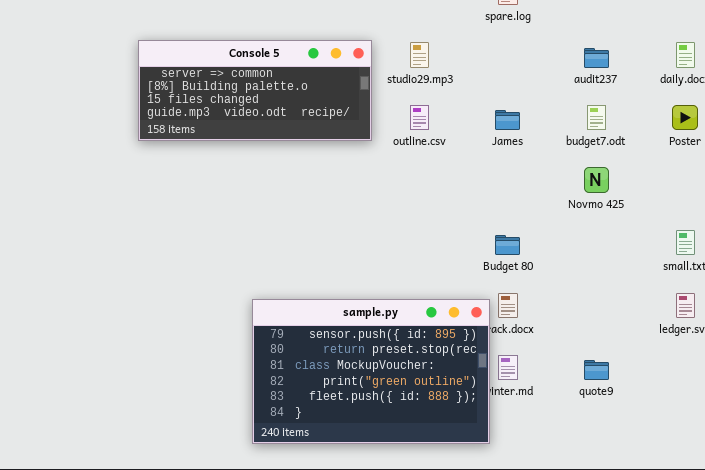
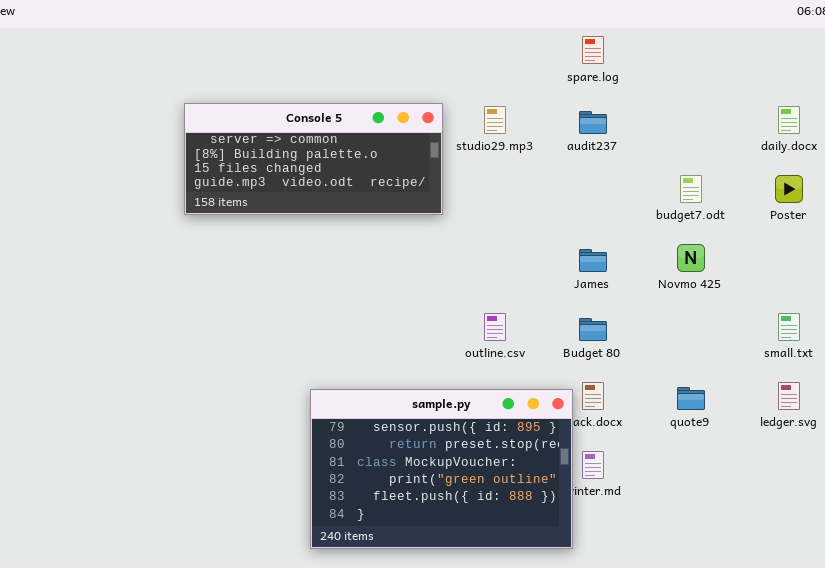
audit237: [584,48,609,68] -> [579,111,607,134], moved
outline.csv: [410,105,429,130] -> [484,313,506,341], moved
James: [495,110,520,130] -> [579,249,607,272], moved
quote9: [584,360,609,380] -> [677,387,705,410], moved

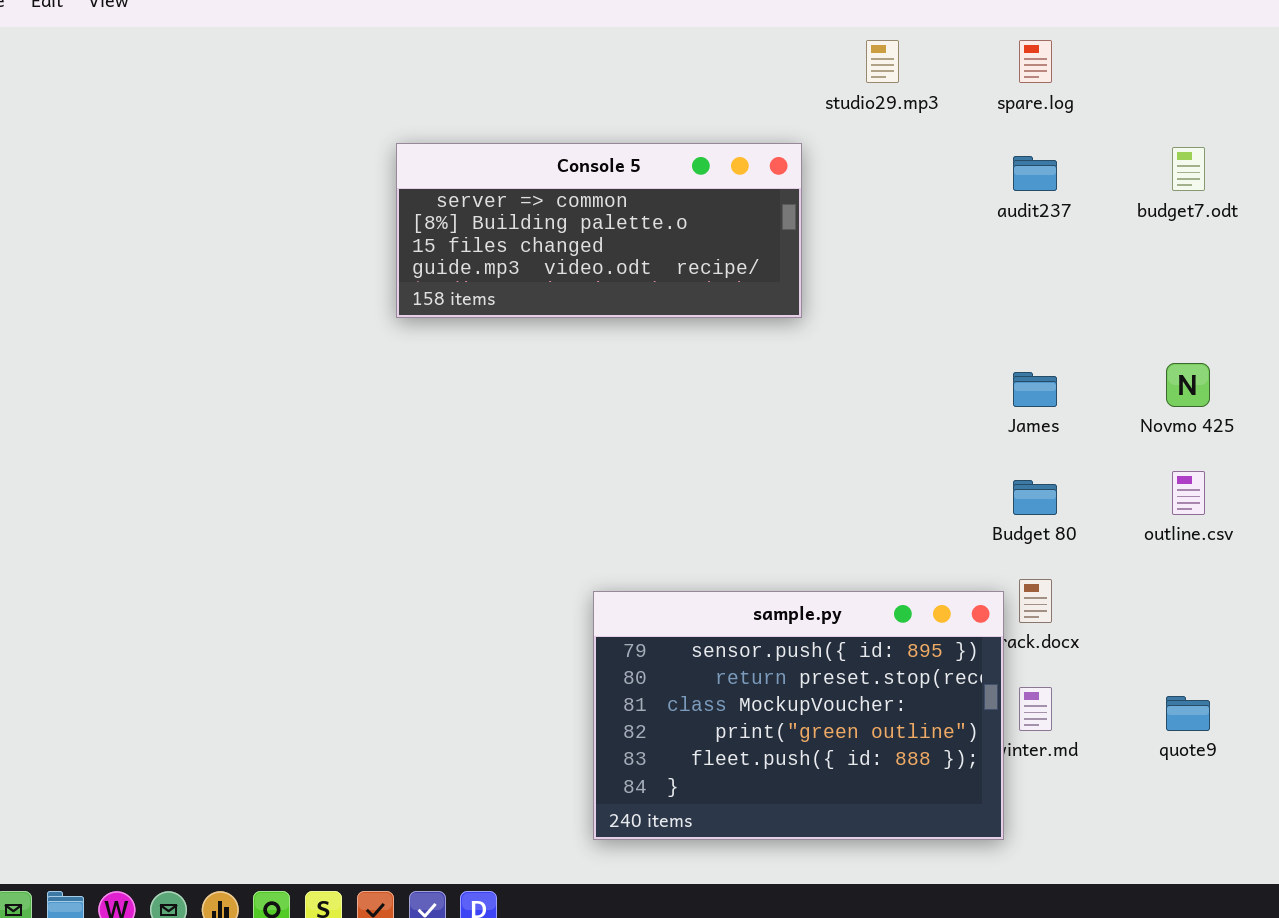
studio29.mp3: [484,106,506,134] -> [866,40,899,83], moved
budget7.odt: [680,175,702,203] -> [1172,147,1205,191], moved
outline.csv: [484,313,506,341] -> [1172,471,1205,515], moved
quote9: [677,387,705,410] -> [1166,696,1210,731], moved

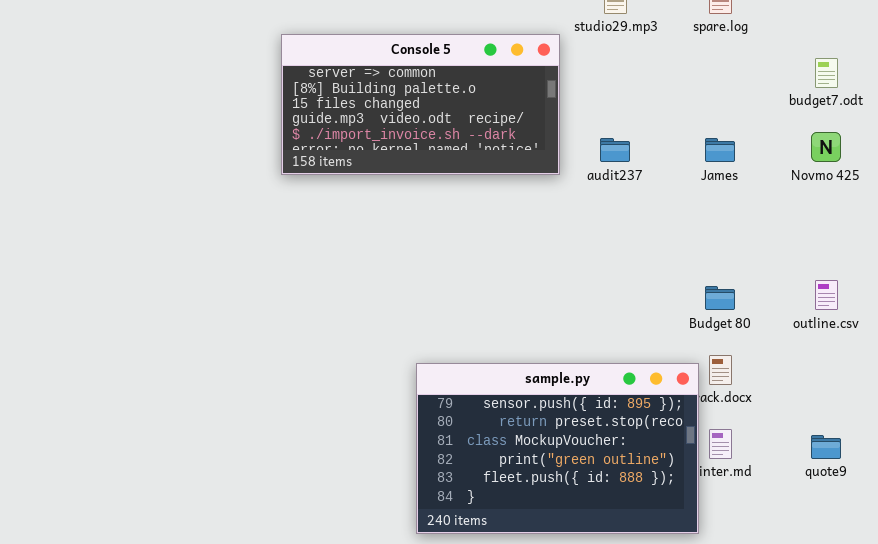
Console 5: [396,143,802,318] -> [281,34,560,175], resized
audit237: [1013,156,1057,191] -> [600,138,630,162], moved
Novmo 425: [1166,363,1210,407] -> [811,132,841,162], moved
James: [1013,372,1057,407] -> [705,138,735,162], moved

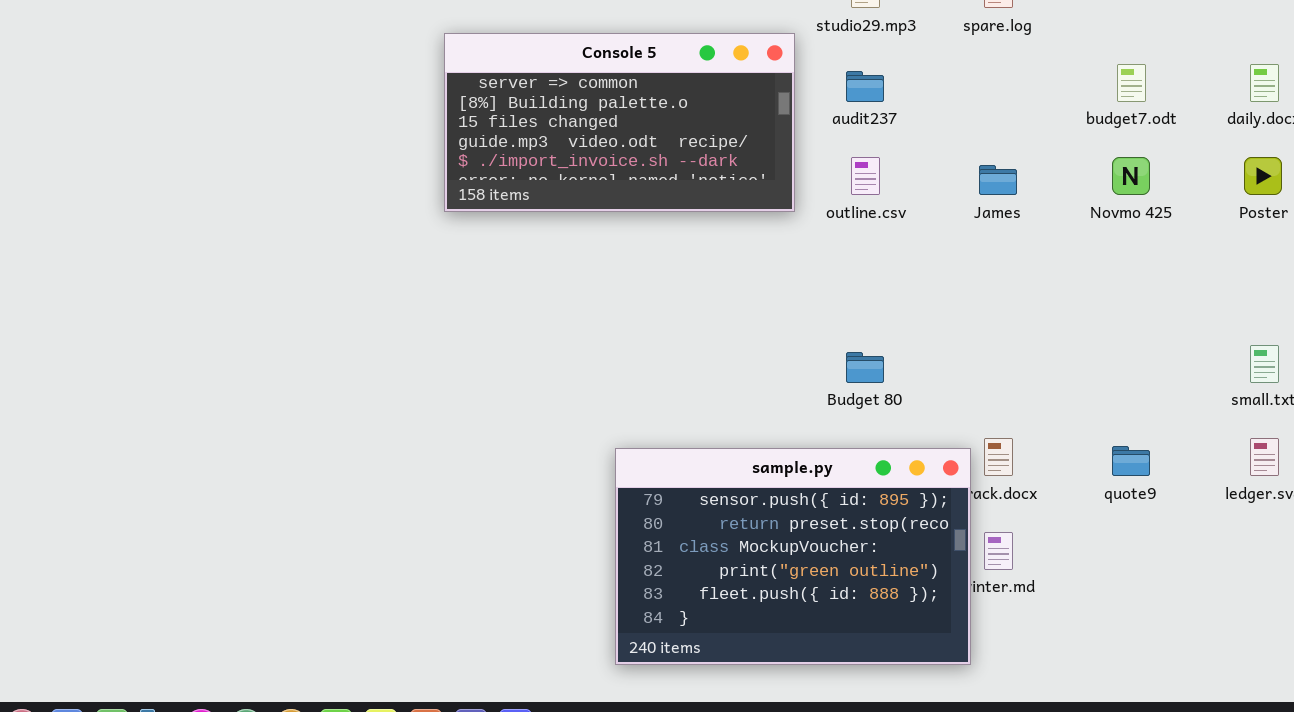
audit237: [600,138,630,162] -> [846,71,884,102], moved
outline.csv: [815,280,838,310] -> [851,157,880,195], moved
Budget 80: [705,286,735,310] -> [846,352,884,383], moved
quote9: [811,435,841,459] -> [1112,446,1150,476], moved

